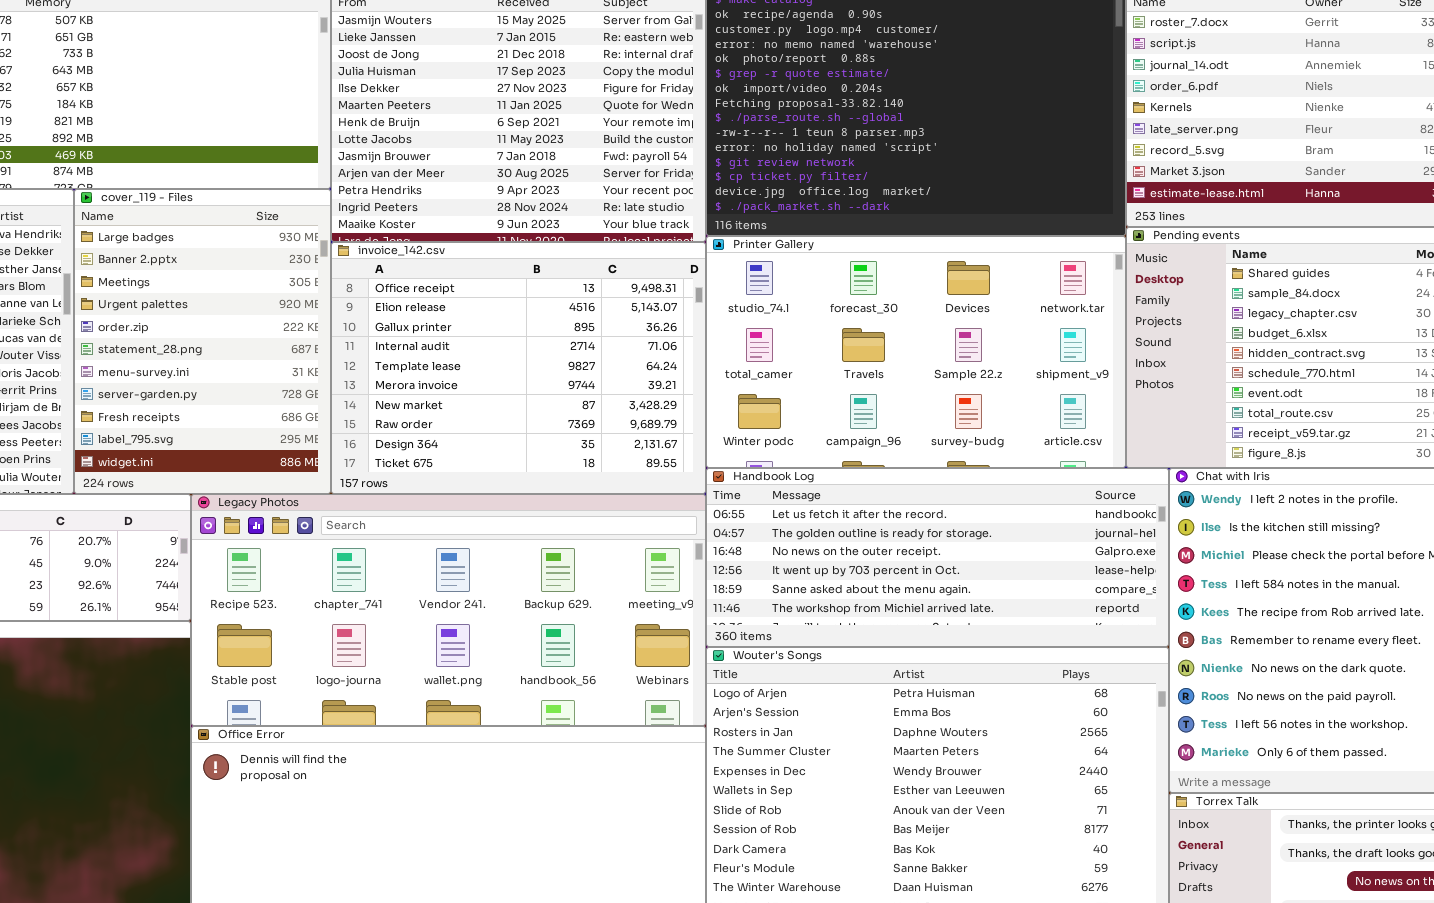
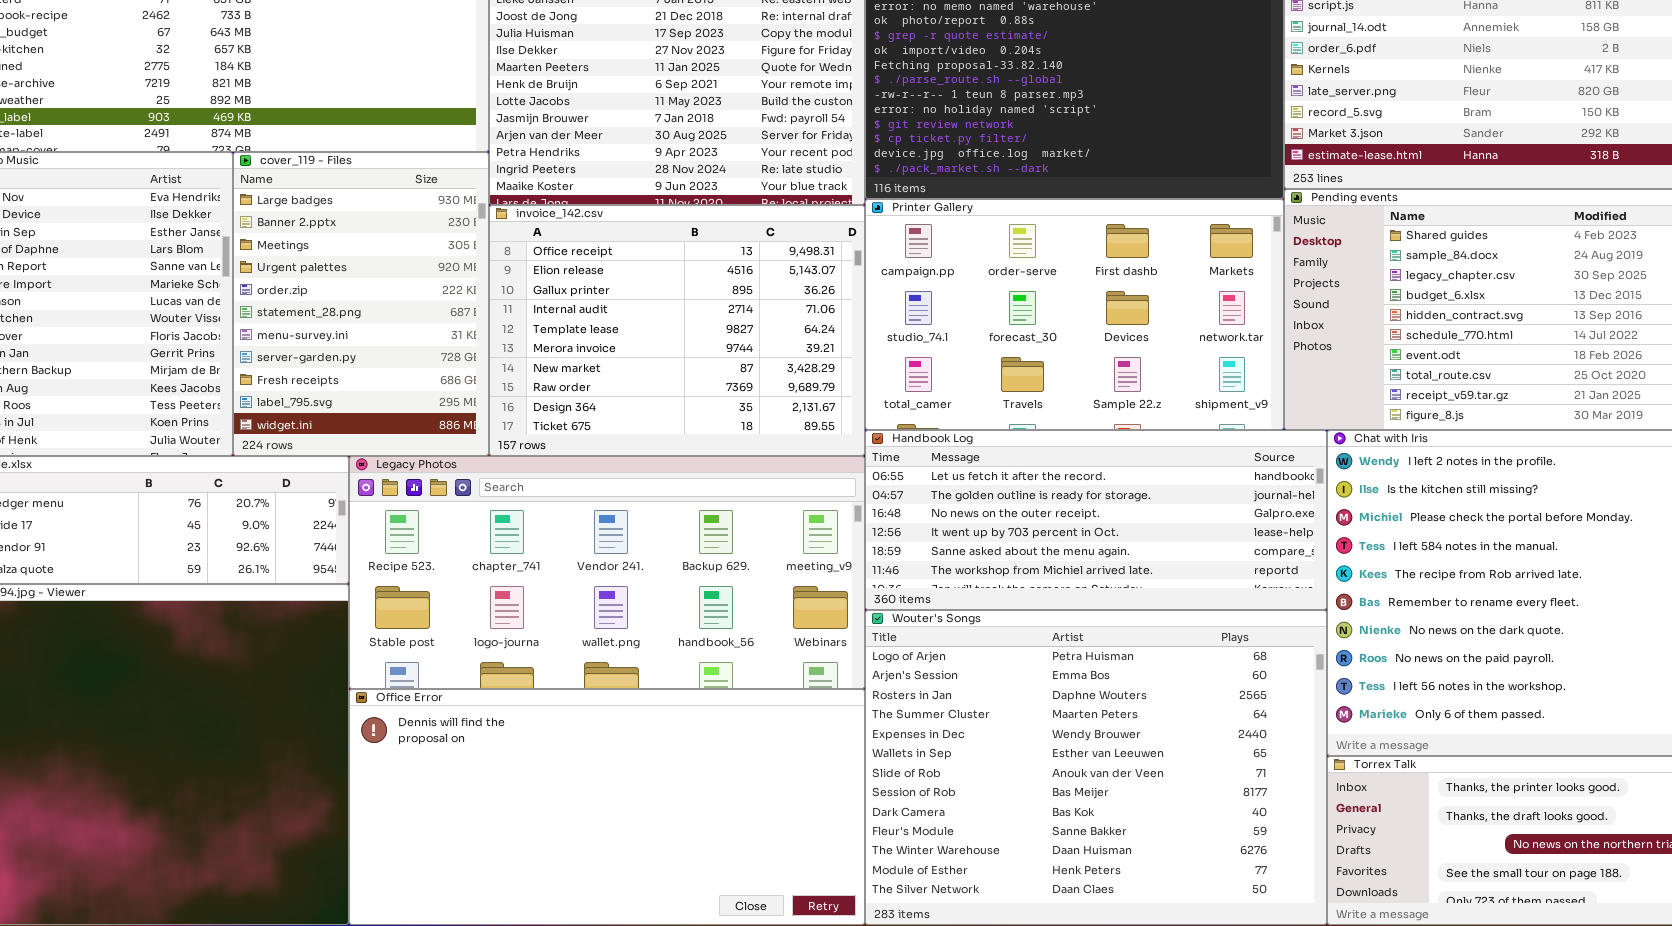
Printer Gallery: [706,236,1126,468] -> [865,199,1284,430], scrolled up 1 row

